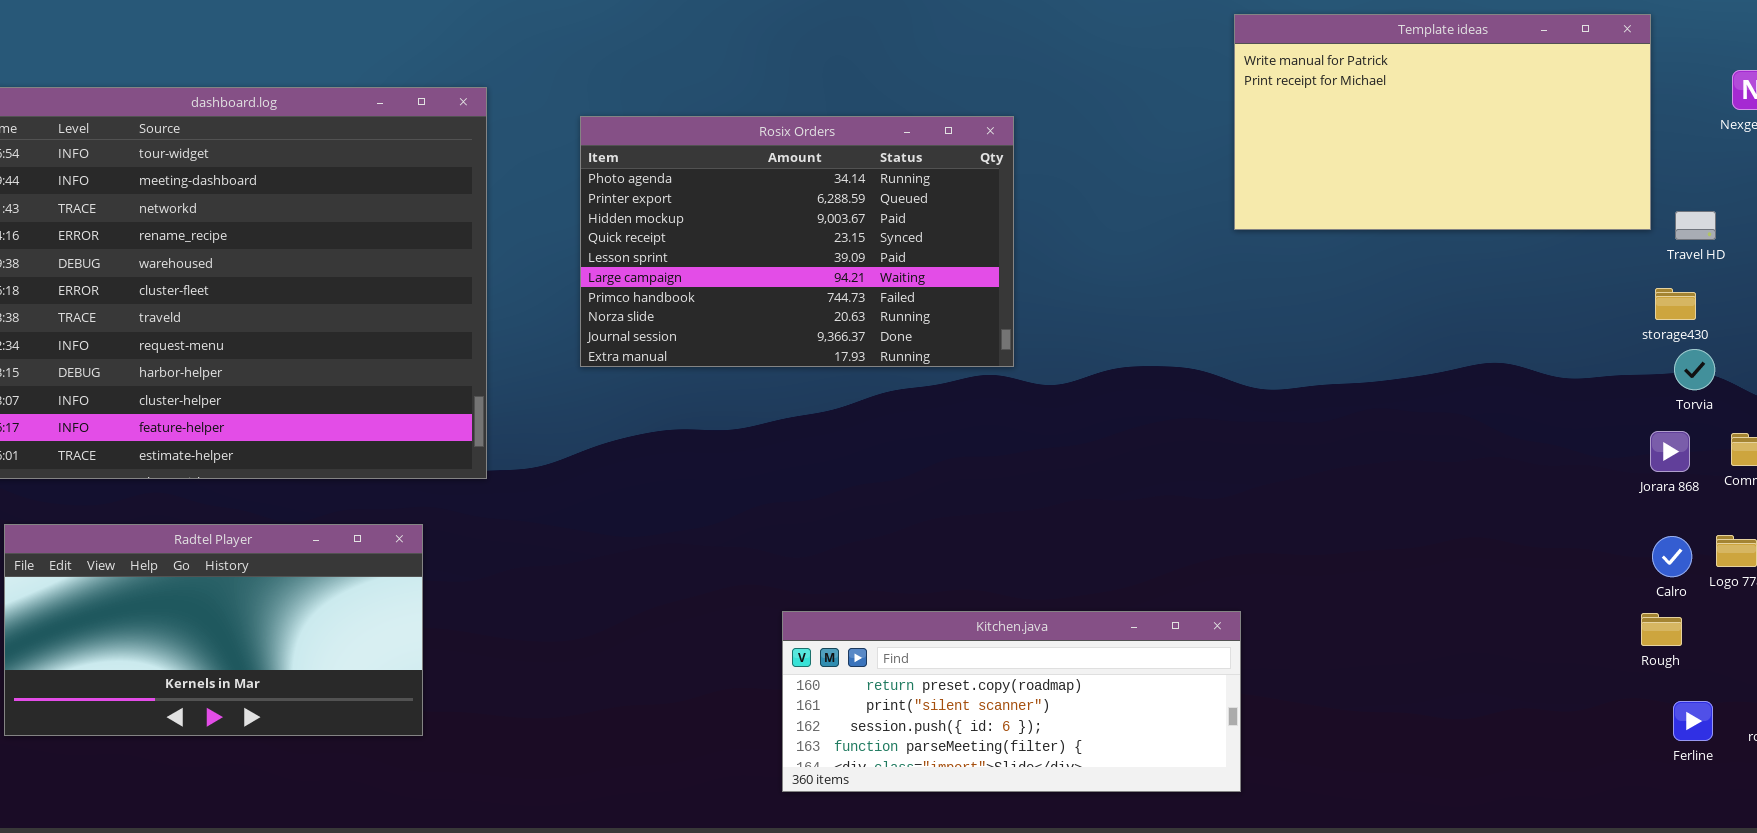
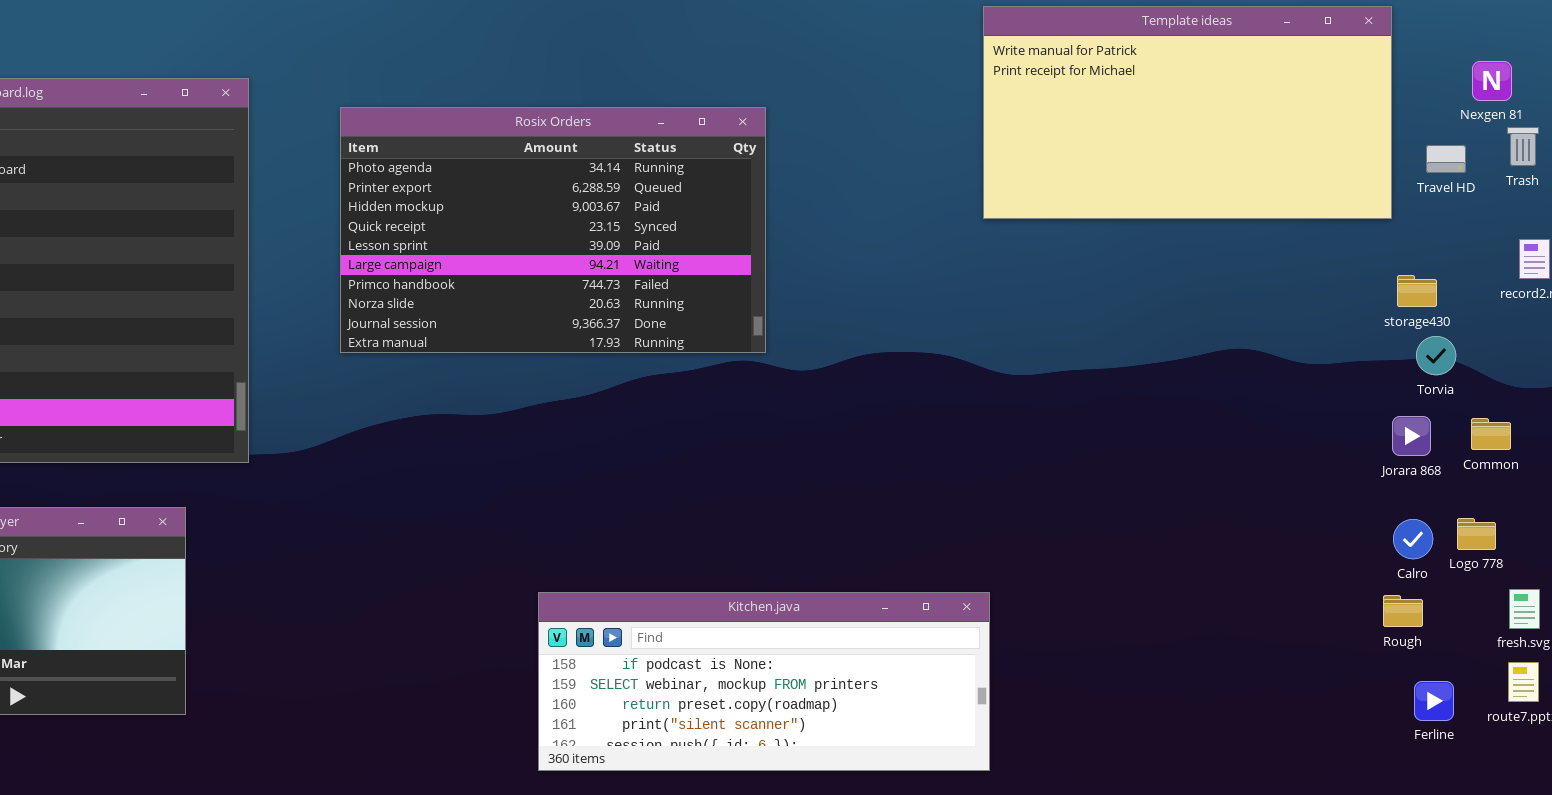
Travel HD: [1675,211,1716,240] -> [1426,145,1466,173], moved
Kitchen.java: [782,611,1241,792] -> [538,592,990,771], scrolled up 2 rows

